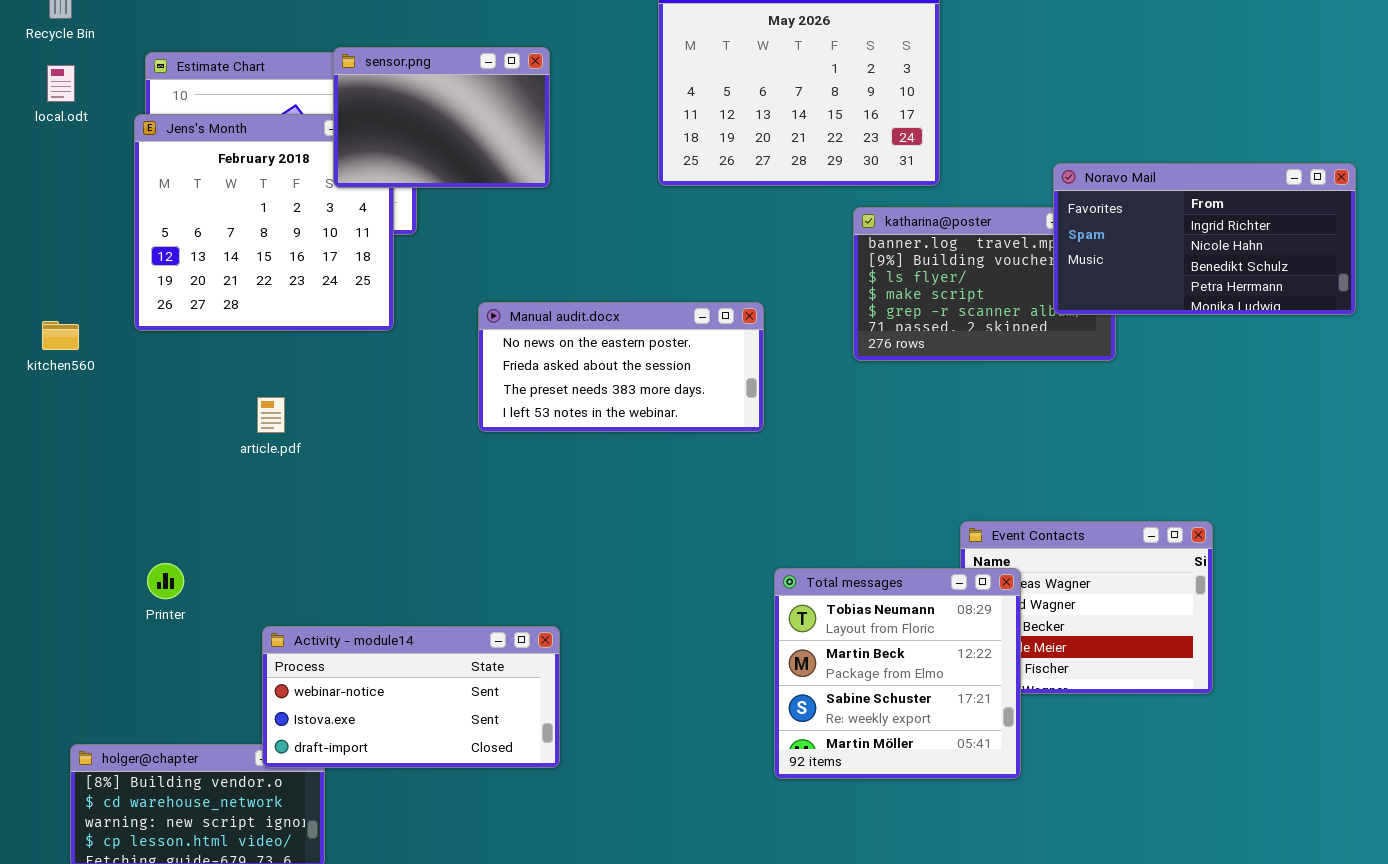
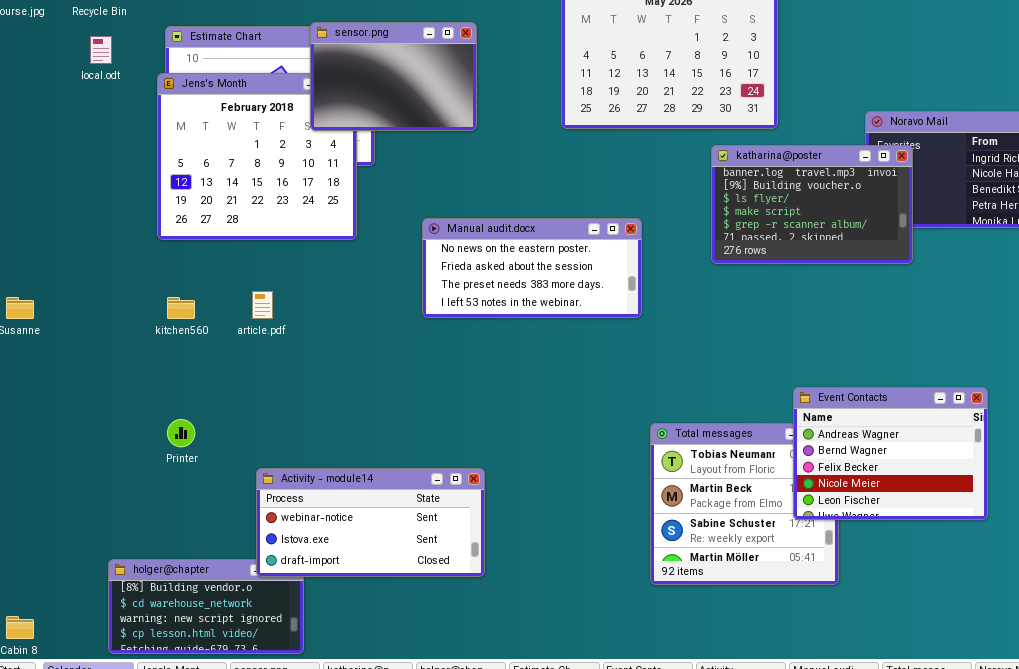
katharina@poster: [853,207,1116,361] -> [711,145,913,264], raised
kitchen560: [42,321,79,350] -> [167,297,195,319], moved
Event Contacts: [960,521,1213,694] -> [793,387,988,520], raised

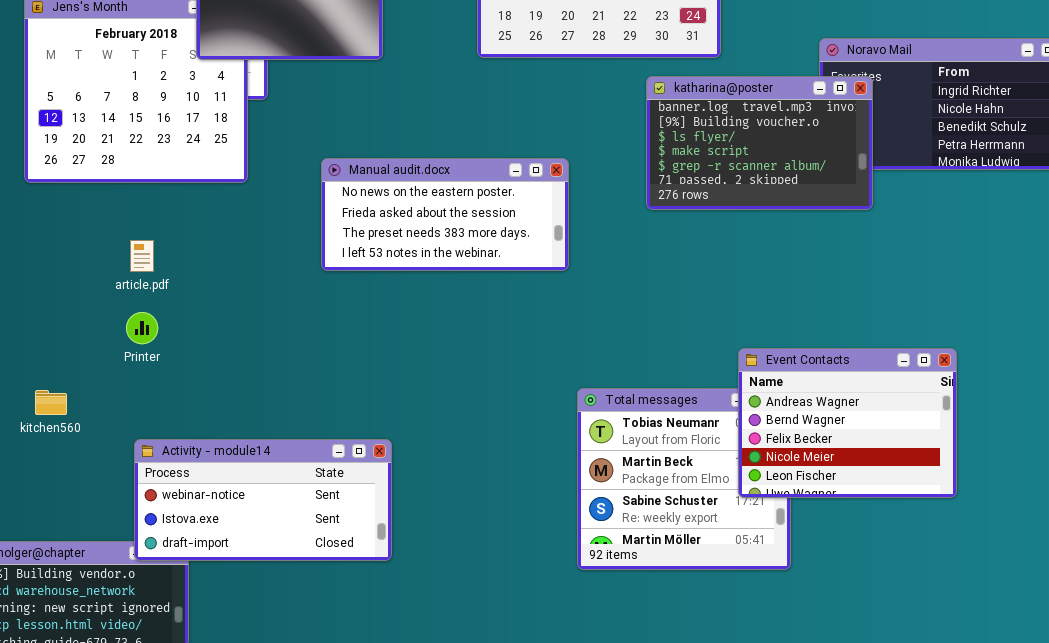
kitchen560: [167,297,195,319] -> [35,390,67,415], moved
Printer: [167,419,195,447] -> [126,312,158,344], moved

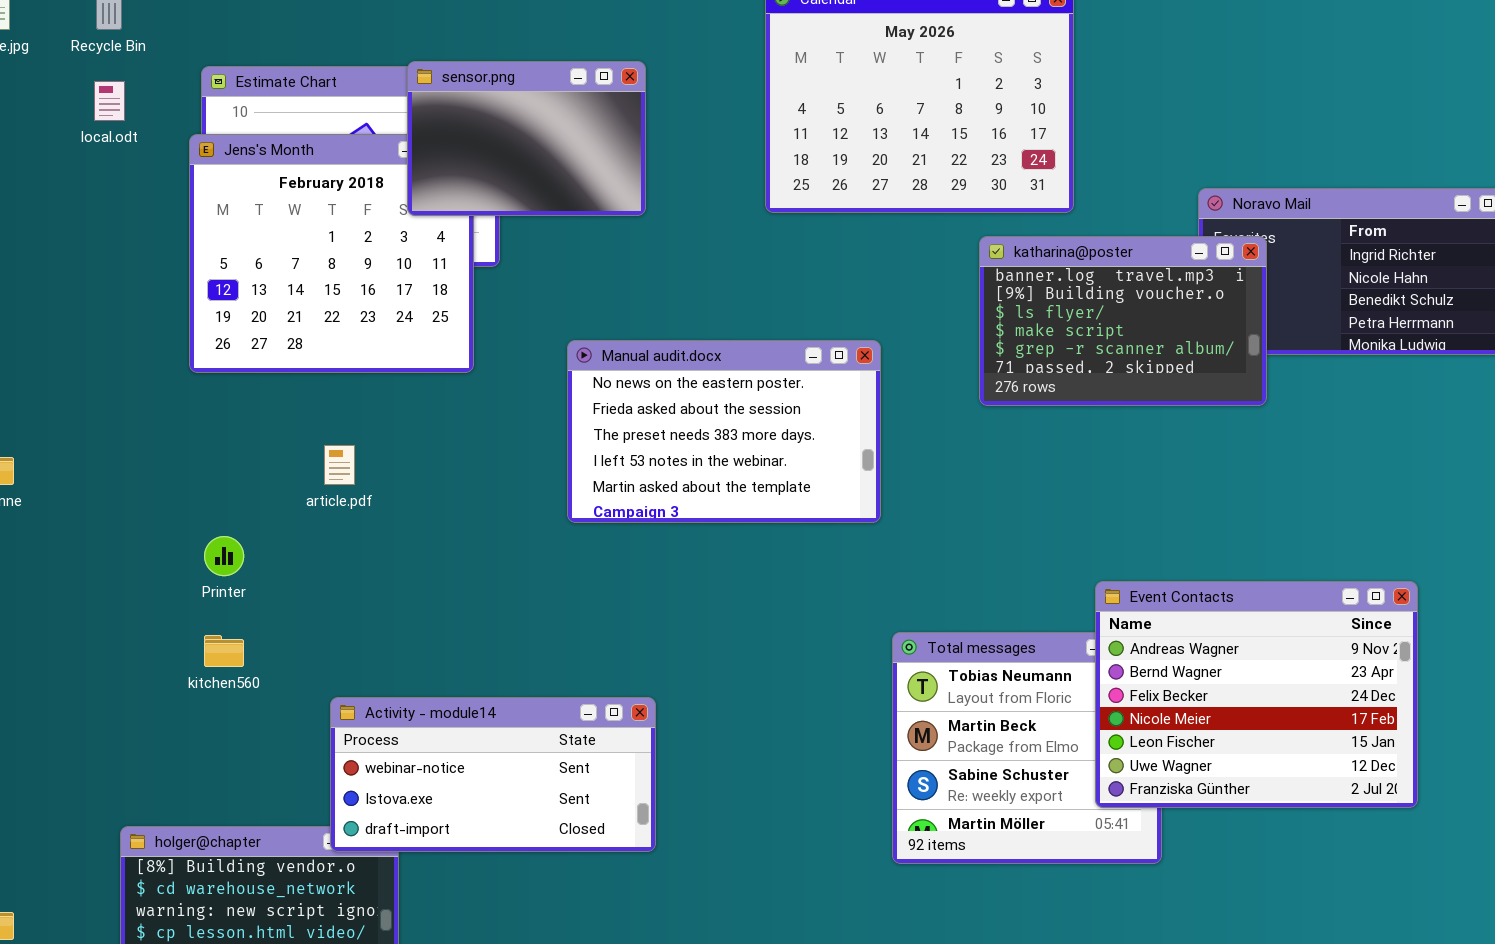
Manual audit.docx: [321,158,569,271] -> [567,340,881,523], resized
Printer: [126,312,158,344] -> [204,536,244,576], moved
Event Contacts: [738,348,957,498] -> [1095,581,1418,808], resized

